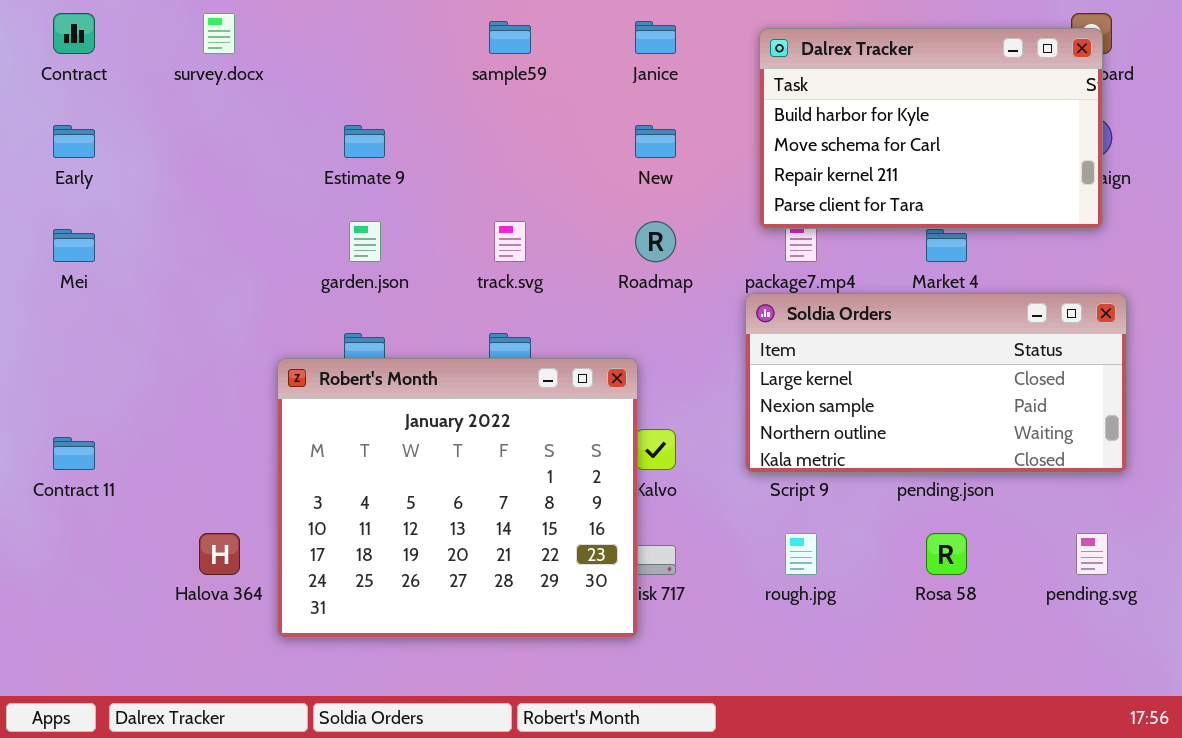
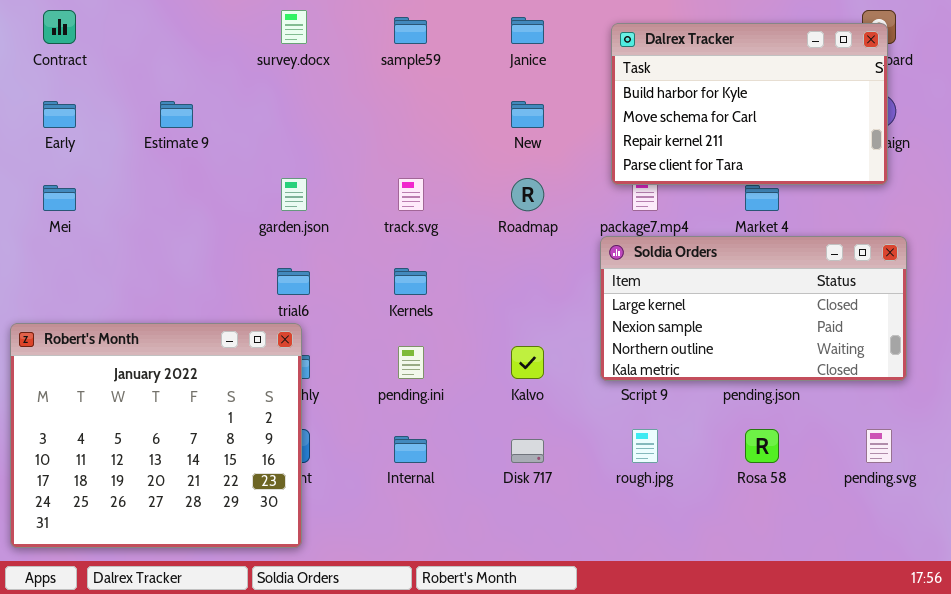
survey.docx: [203,13,235,54] -> [281,10,307,44], moved
Estimate 9: [344,125,385,158] -> [160,101,193,128], moved
Robert's Month: [277,358,638,638] -> [10,323,302,548], moved

